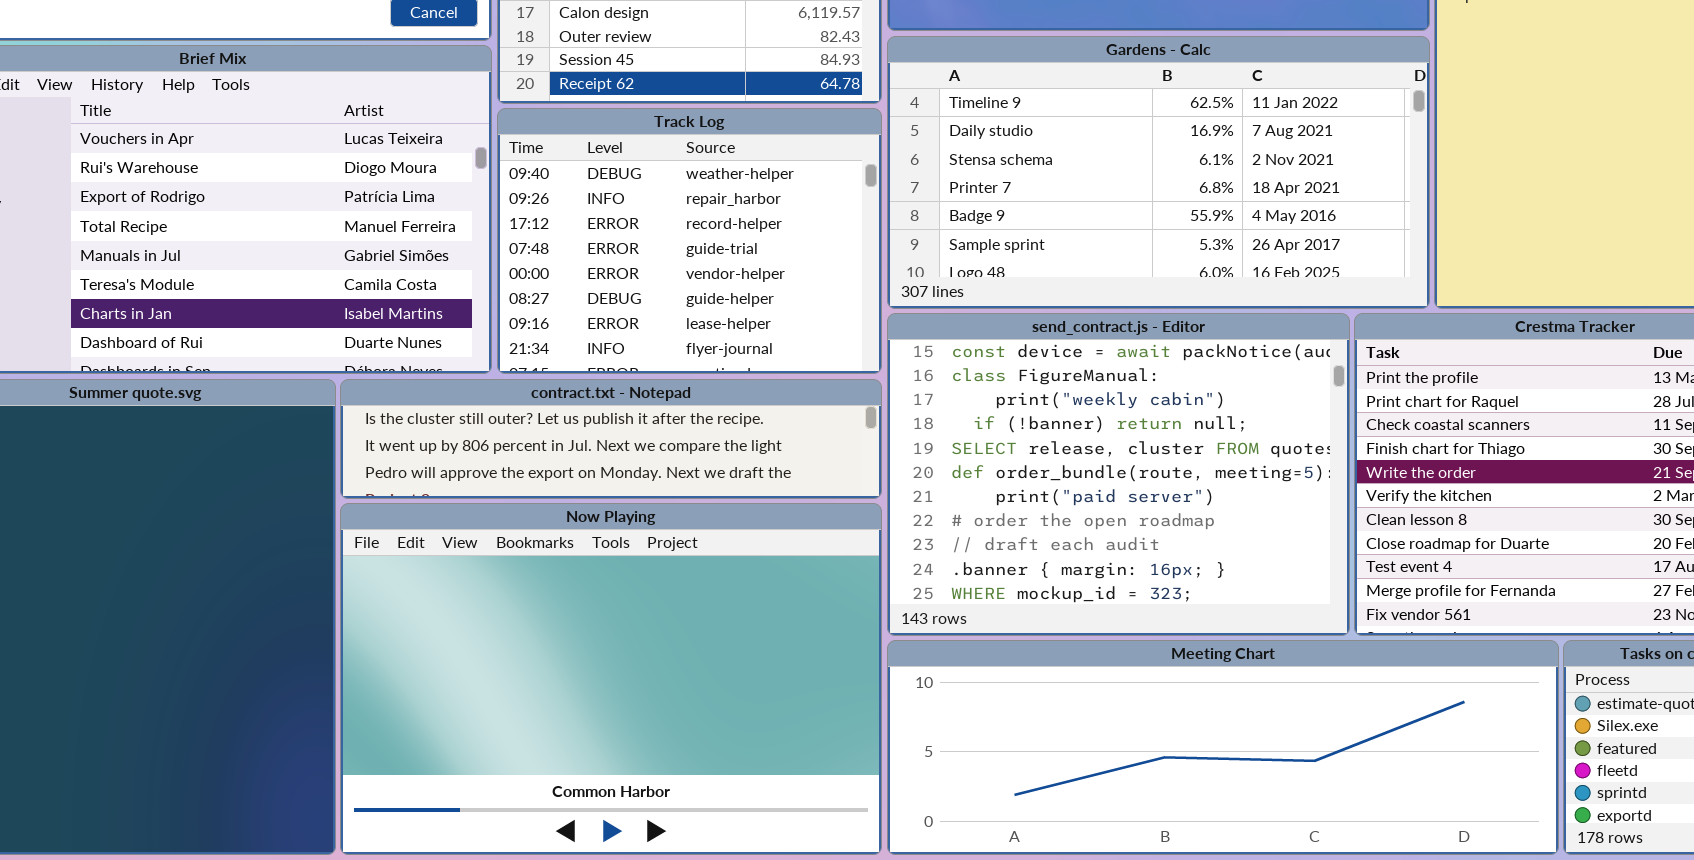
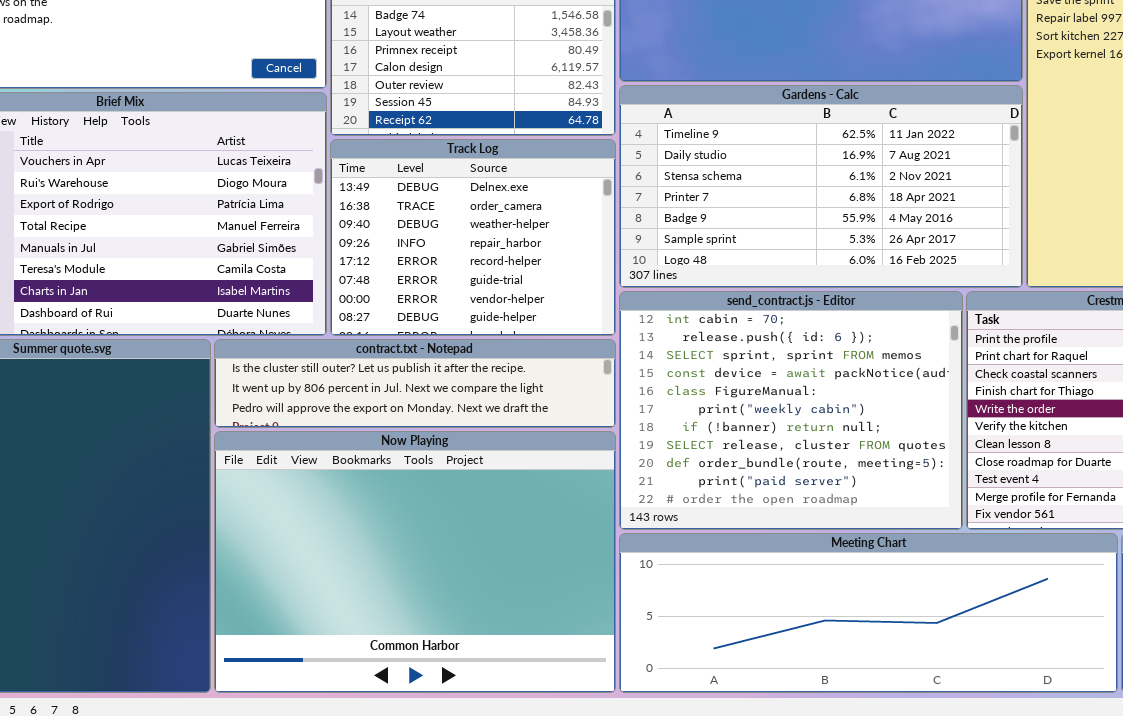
Track Log: [497,108,882,374] -> [330,139,616,336], scrolled up 2 rows
send_contract.js - Editor: [887,313,1350,636] -> [619,291,963,530], scrolled up 3 rows

